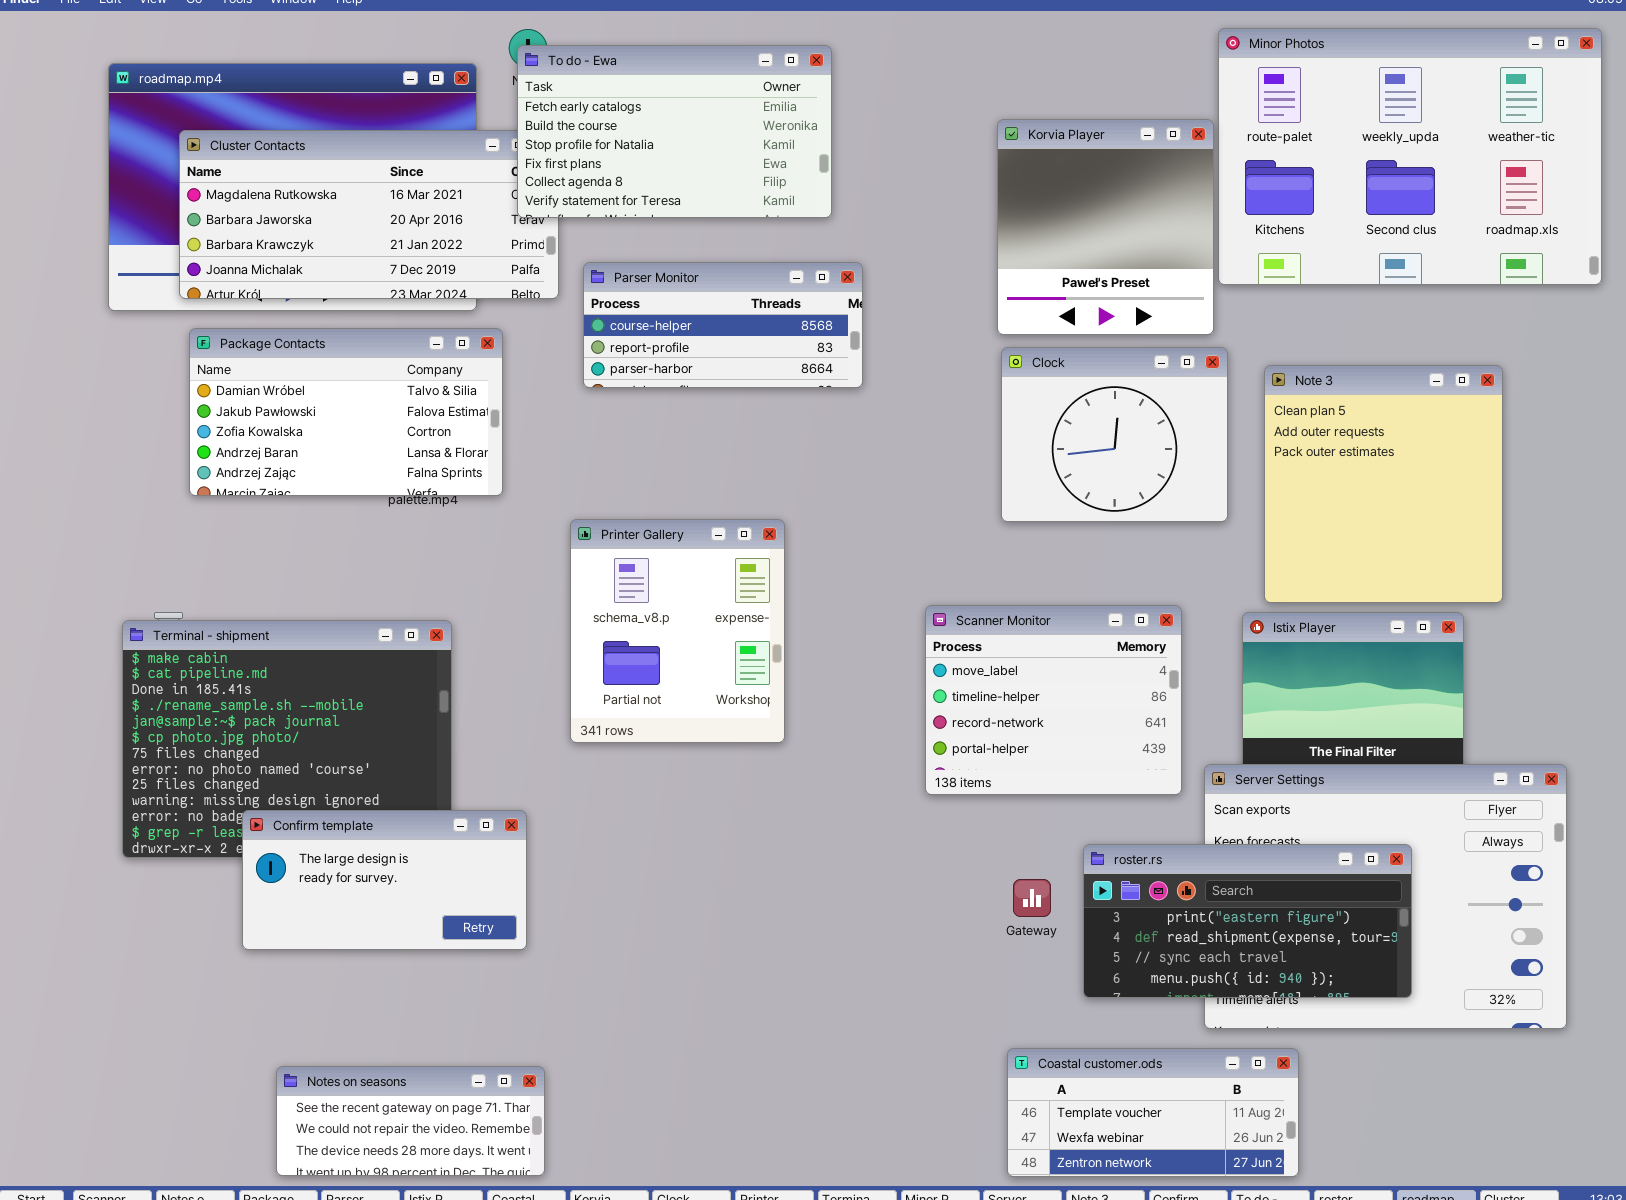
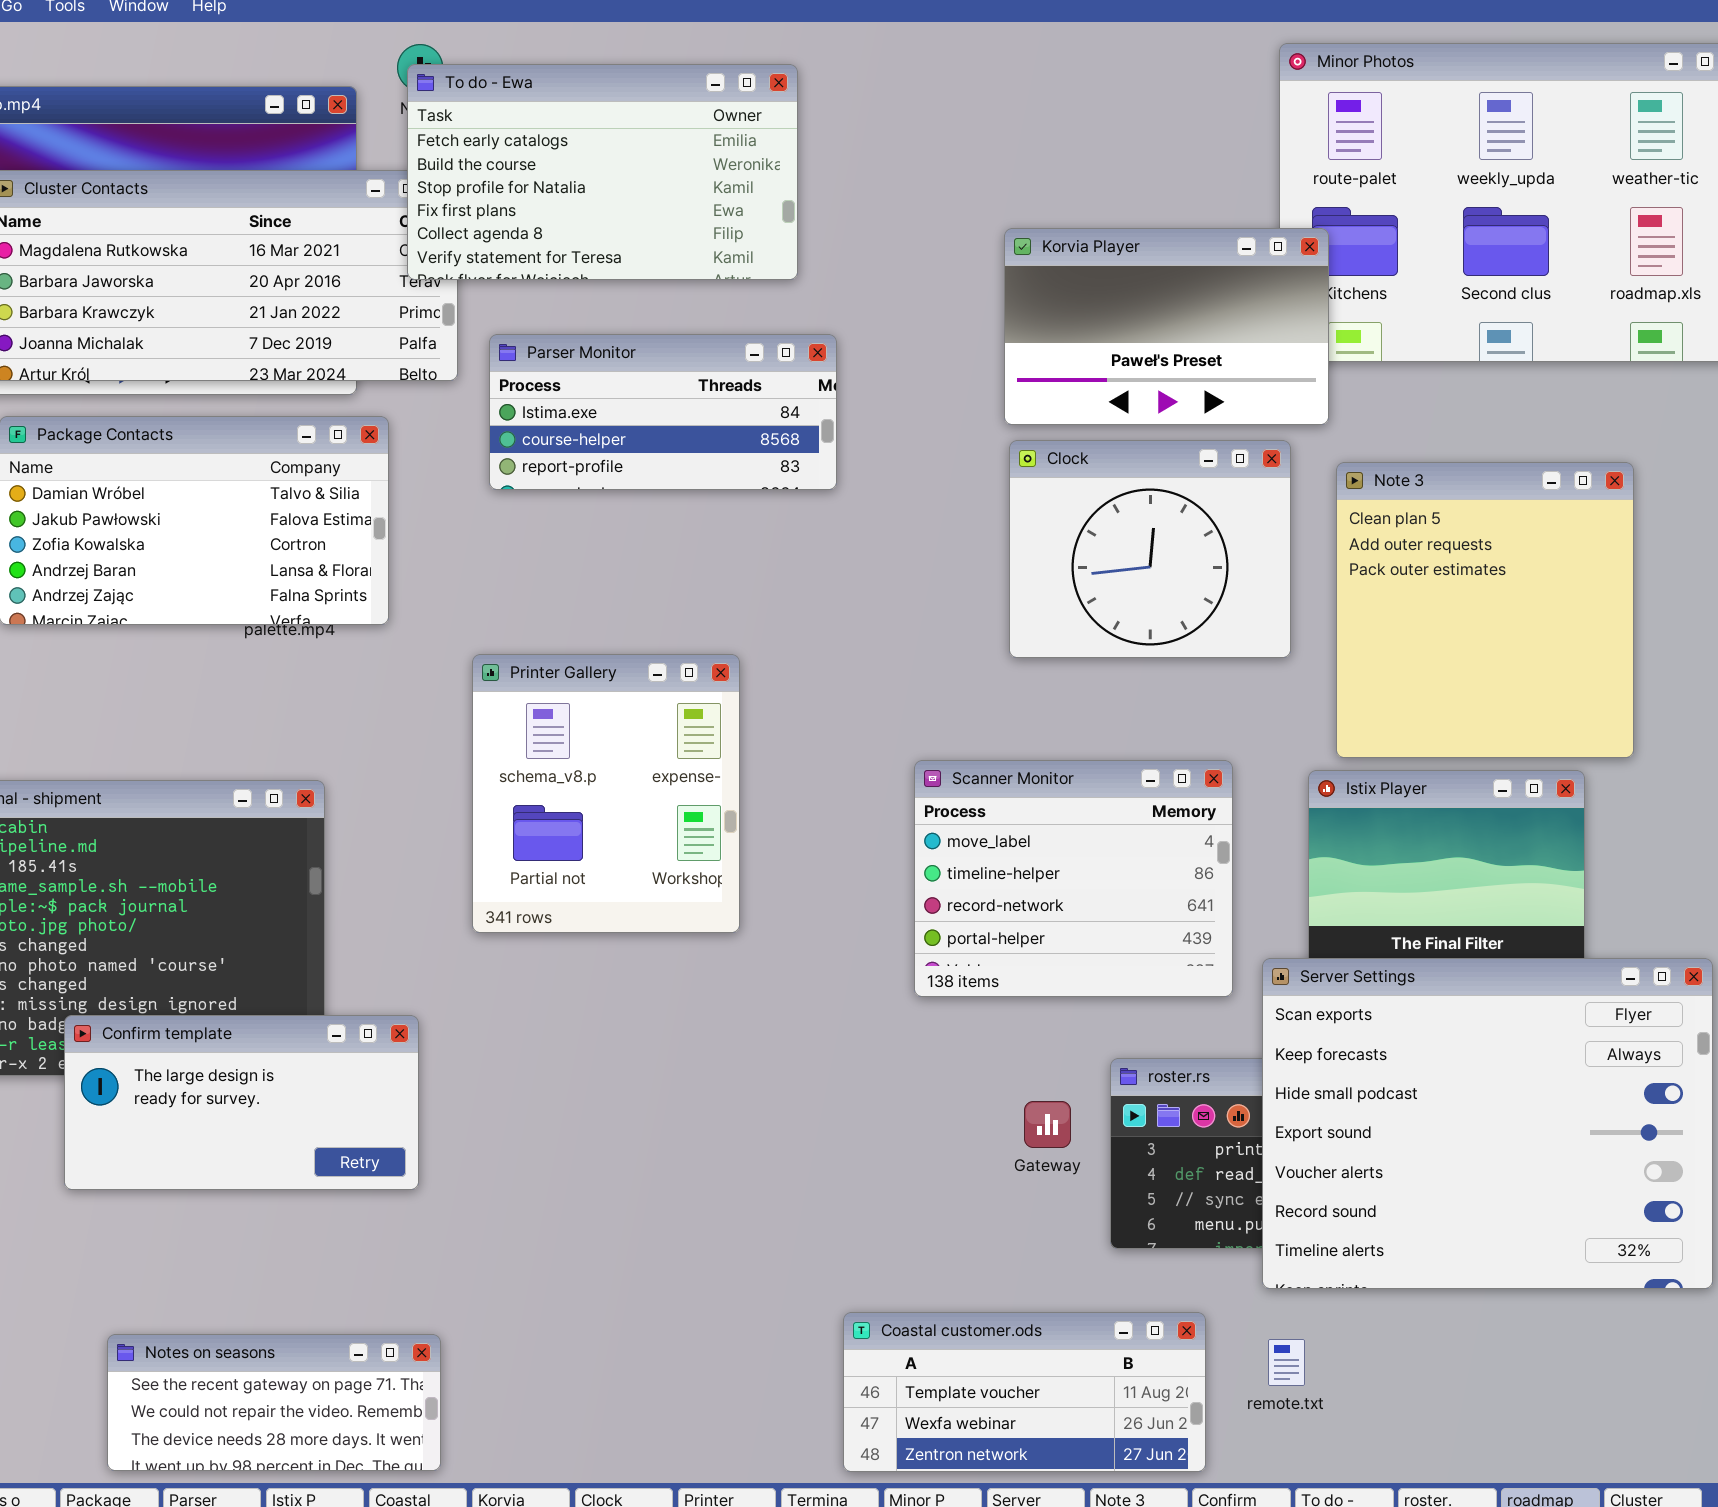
Korvia Player: [997,119,1214,335] -> [1004,228,1329,425], resized
Parser Monitor: [583,262,863,388] -> [489,334,837,490], scrolled up 1 row
Server Settings: [1204,764,1567,1029] -> [1262,958,1713,1289], raised
Coastal customer.ods: [1007,1048,1299,1177] -> [843,1312,1206,1472], moved

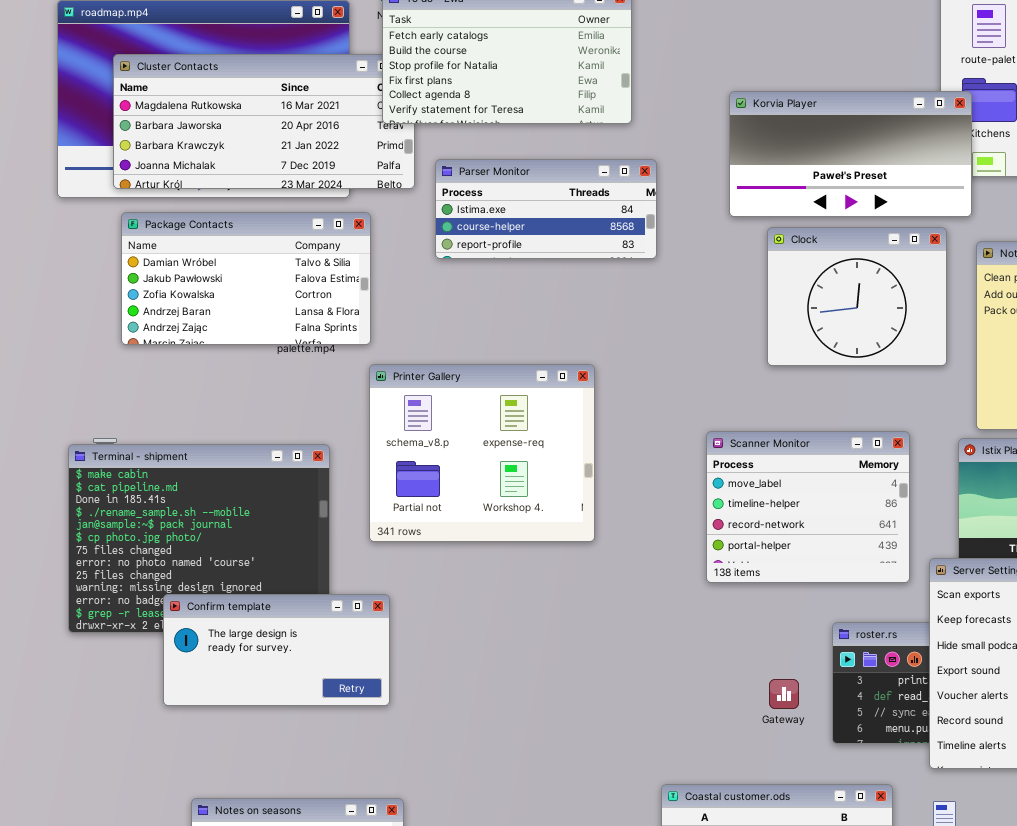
Korvia Player: [1004,228,1329,425] -> [729,91,972,217], resized
Printer Gallery: [472,654,740,933] -> [369,364,595,542], resized
Gateway: [1024,1101,1071,1148] -> [769,679,799,709], moved

